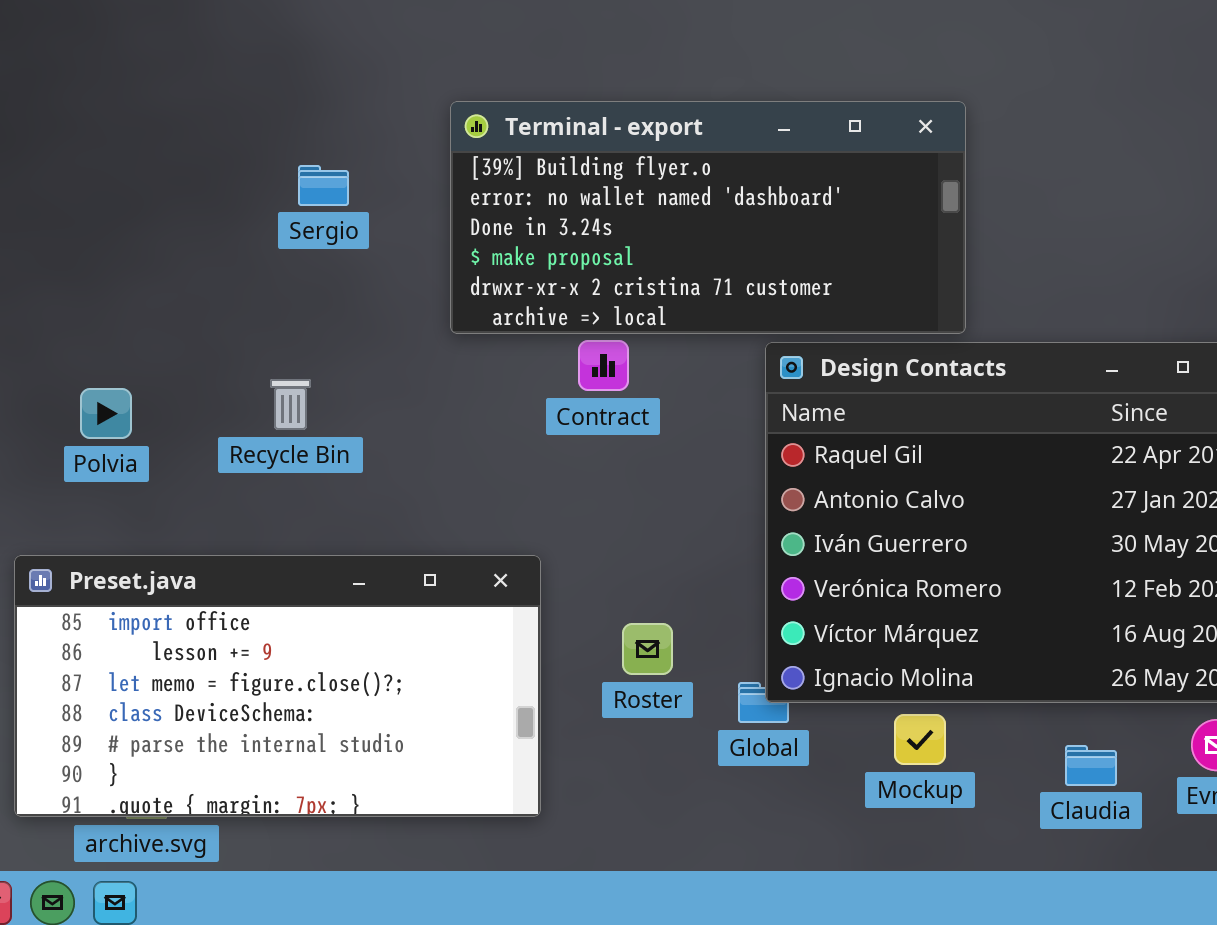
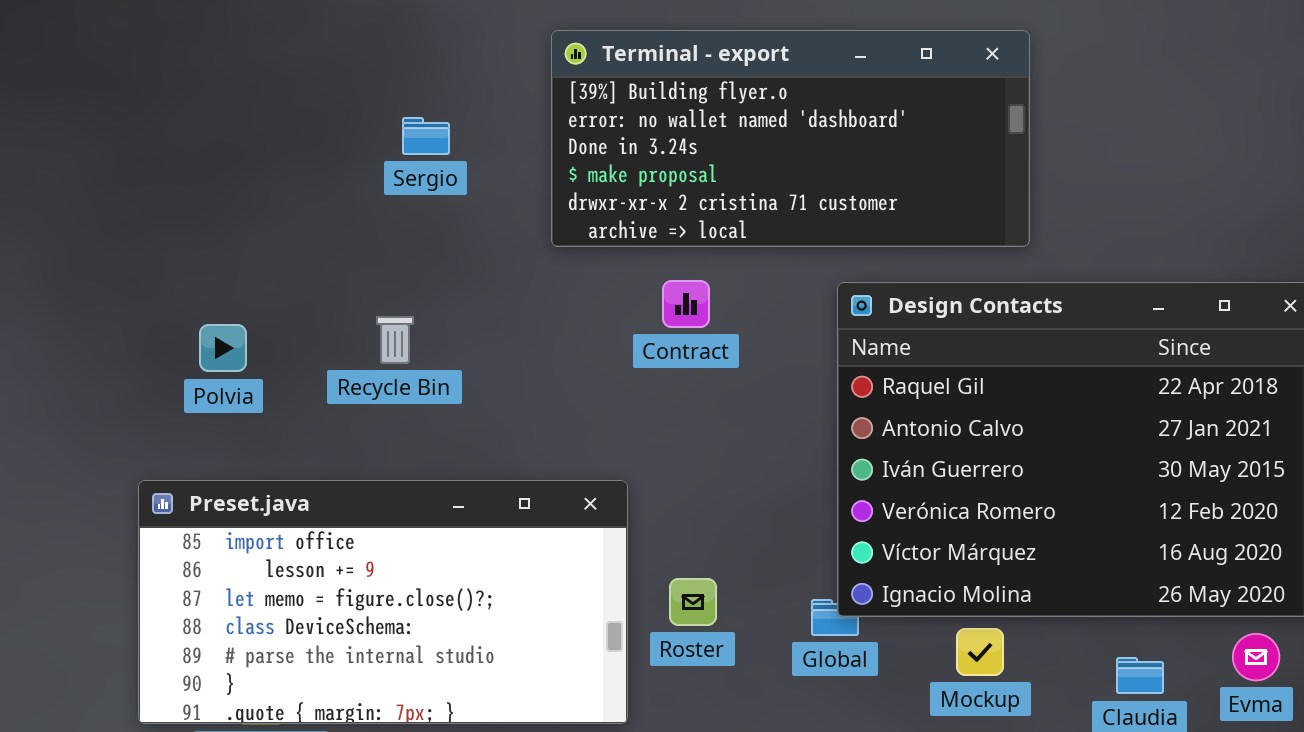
Terminal - export: [450,101,966,334] -> [551,30,1030,247], moved
Roster: [622,623,673,675] -> [669,578,717,626], moved

